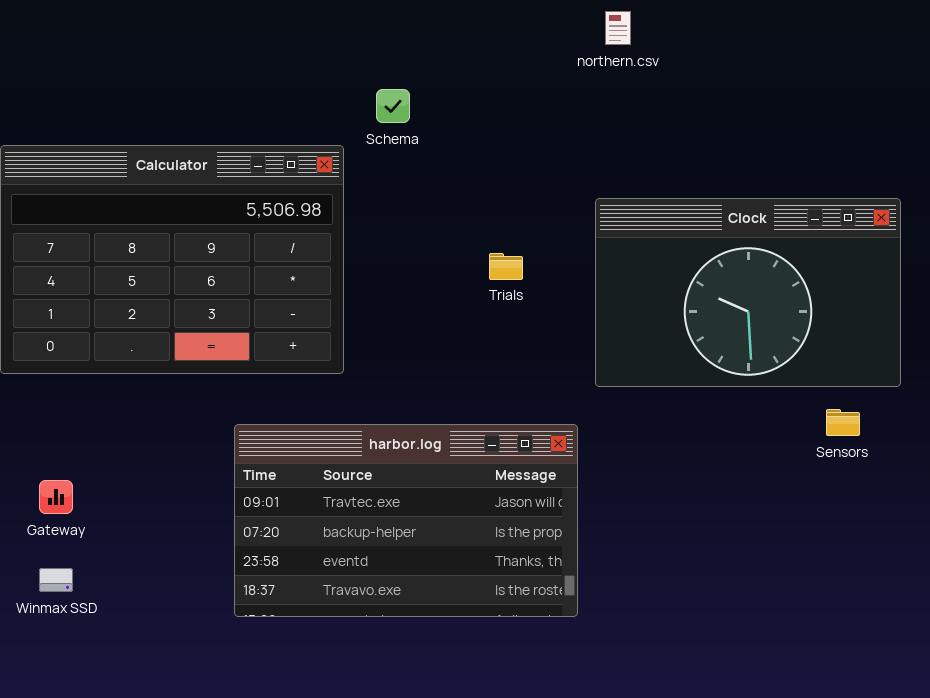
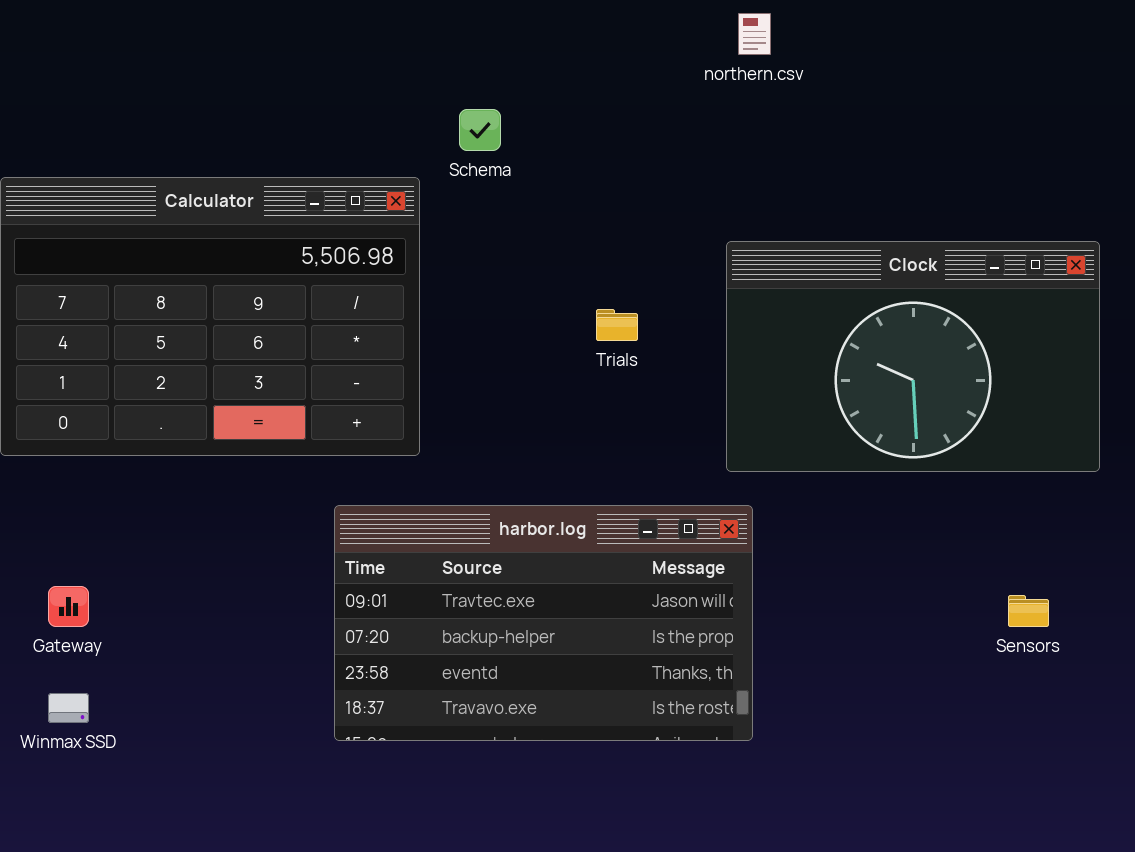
Sensors: [826,409,860,436] -> [1008,595,1049,627], moved
harbor.log: [234,424,578,617] -> [334,505,753,741], moved

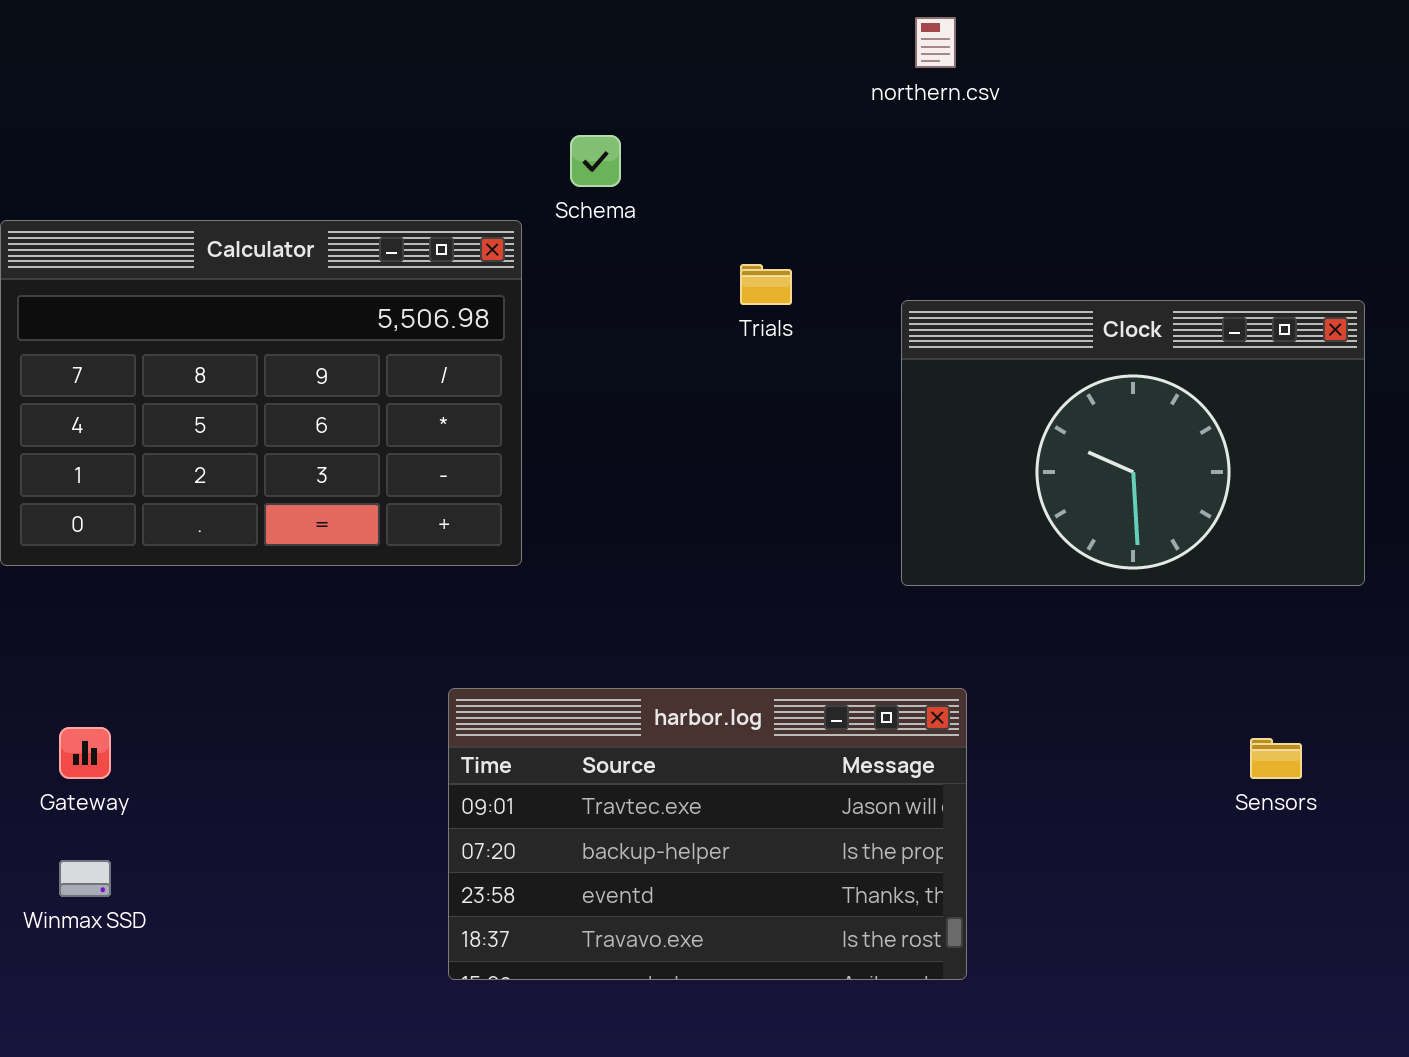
Trials: [596,309,638,341] -> [740,264,792,305], moved
harbor.log: [334,505,753,741] -> [448,688,967,980], moved

